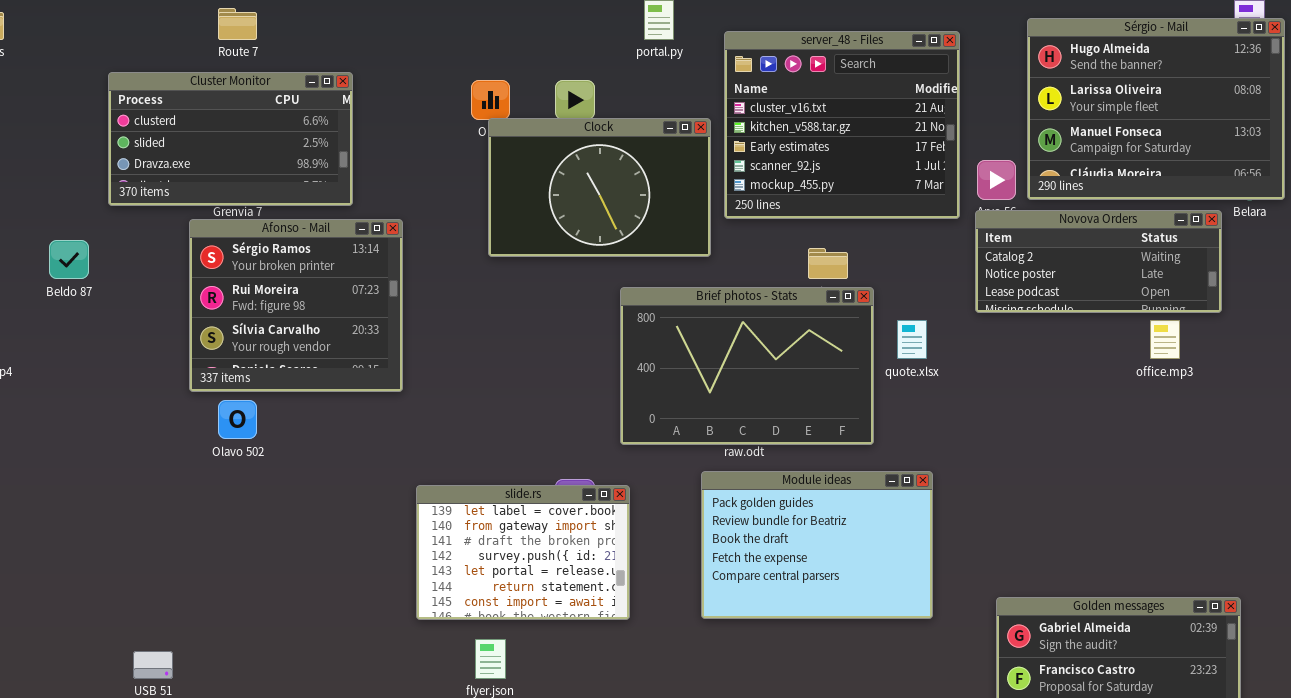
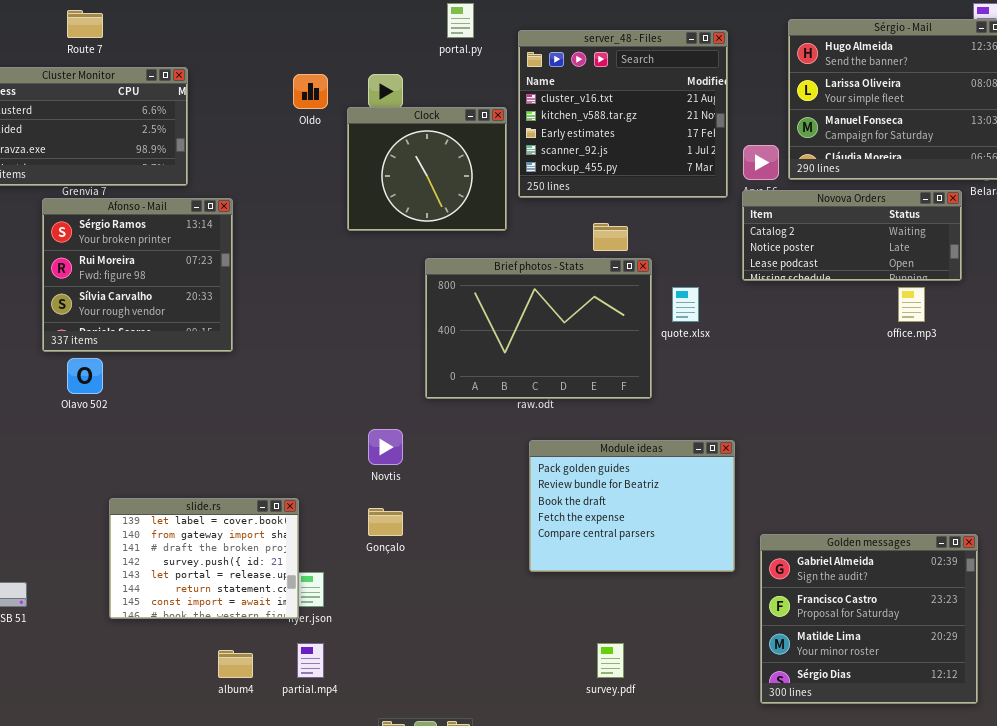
Clock: [488,118,711,257] -> [347,107,507,231], resized
Module ideas: [701,471,933,619] -> [529,440,735,572], moved
slide.rs: [416,485,630,620] -> [109,498,299,619], moved

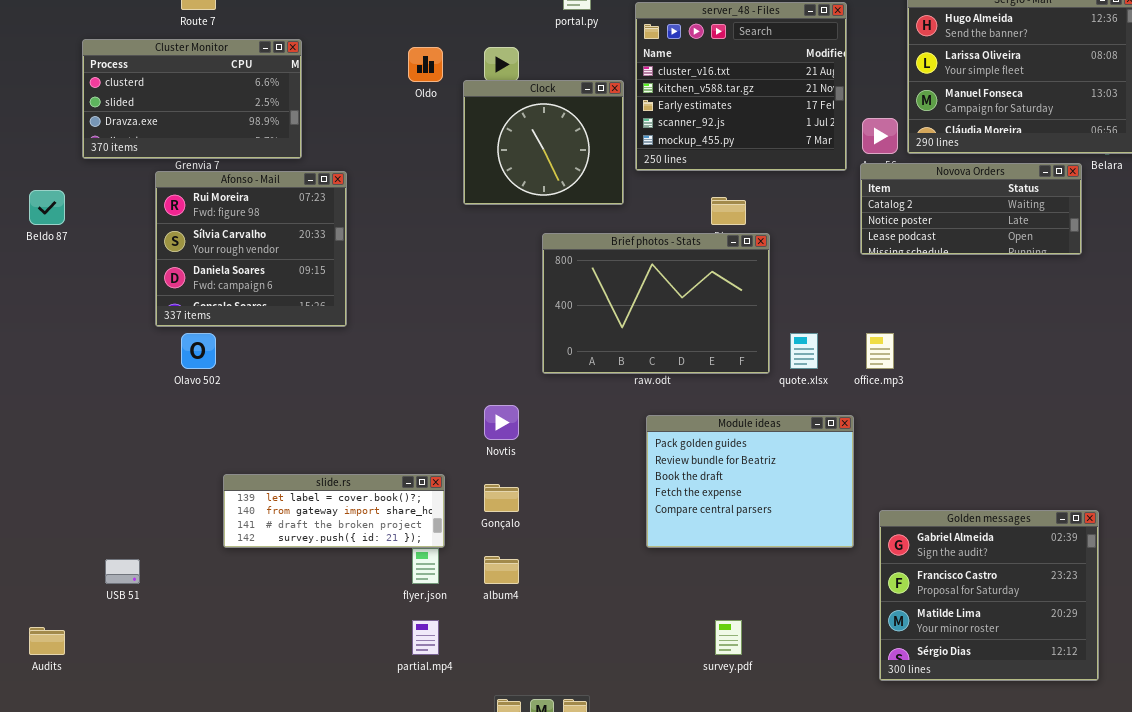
Afonso - Mail: [42,198,233,352] -> [155,171,347,327], scrolled down 1 row
quote.xlsx: [672,287,699,322] -> [790,333,818,369], moved
office.mp3: [898,287,925,322] -> [866,333,894,369], moved
slide.rs: [109,498,299,619] -> [223,474,445,548], resized
album4: [218,650,253,678] -> [484,556,519,584], moved

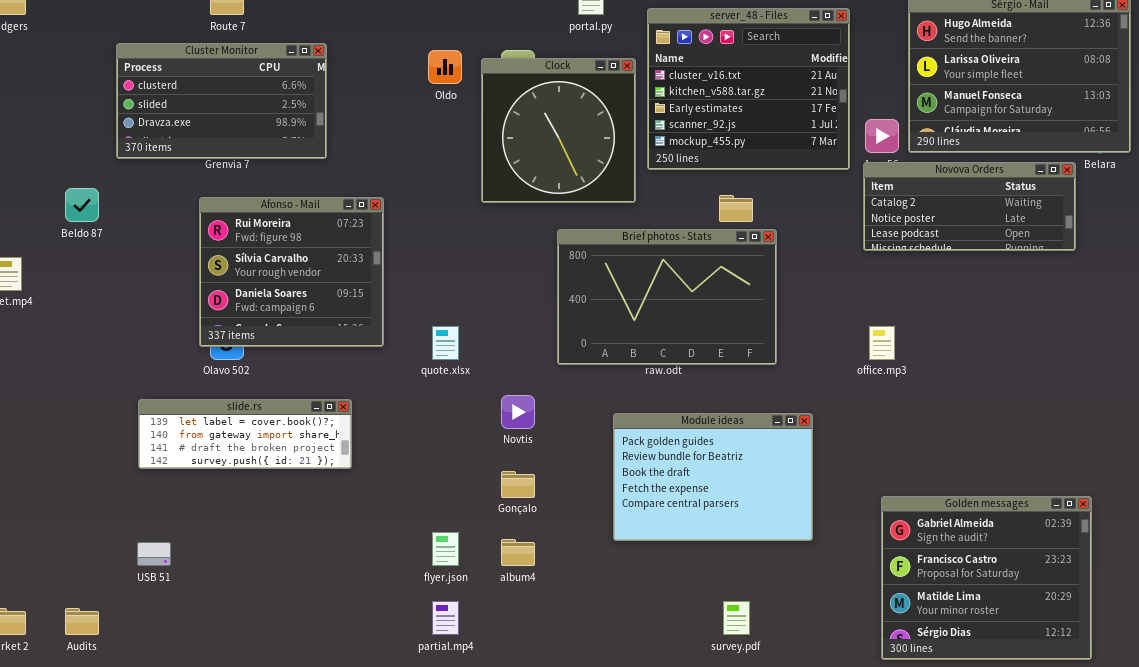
Clock: [463,80,624,205] -> [481,58,636,203], resized
Afonso - Mail: [155,171,347,327] -> [199,197,384,347], moved
quote.xlsx: [790,333,818,369] -> [432,326,459,360], moved
Module ideas: [646,415,854,548] -> [613,413,813,541], moved
slide.rs: [223,474,445,548] -> [138,399,352,469], moved

